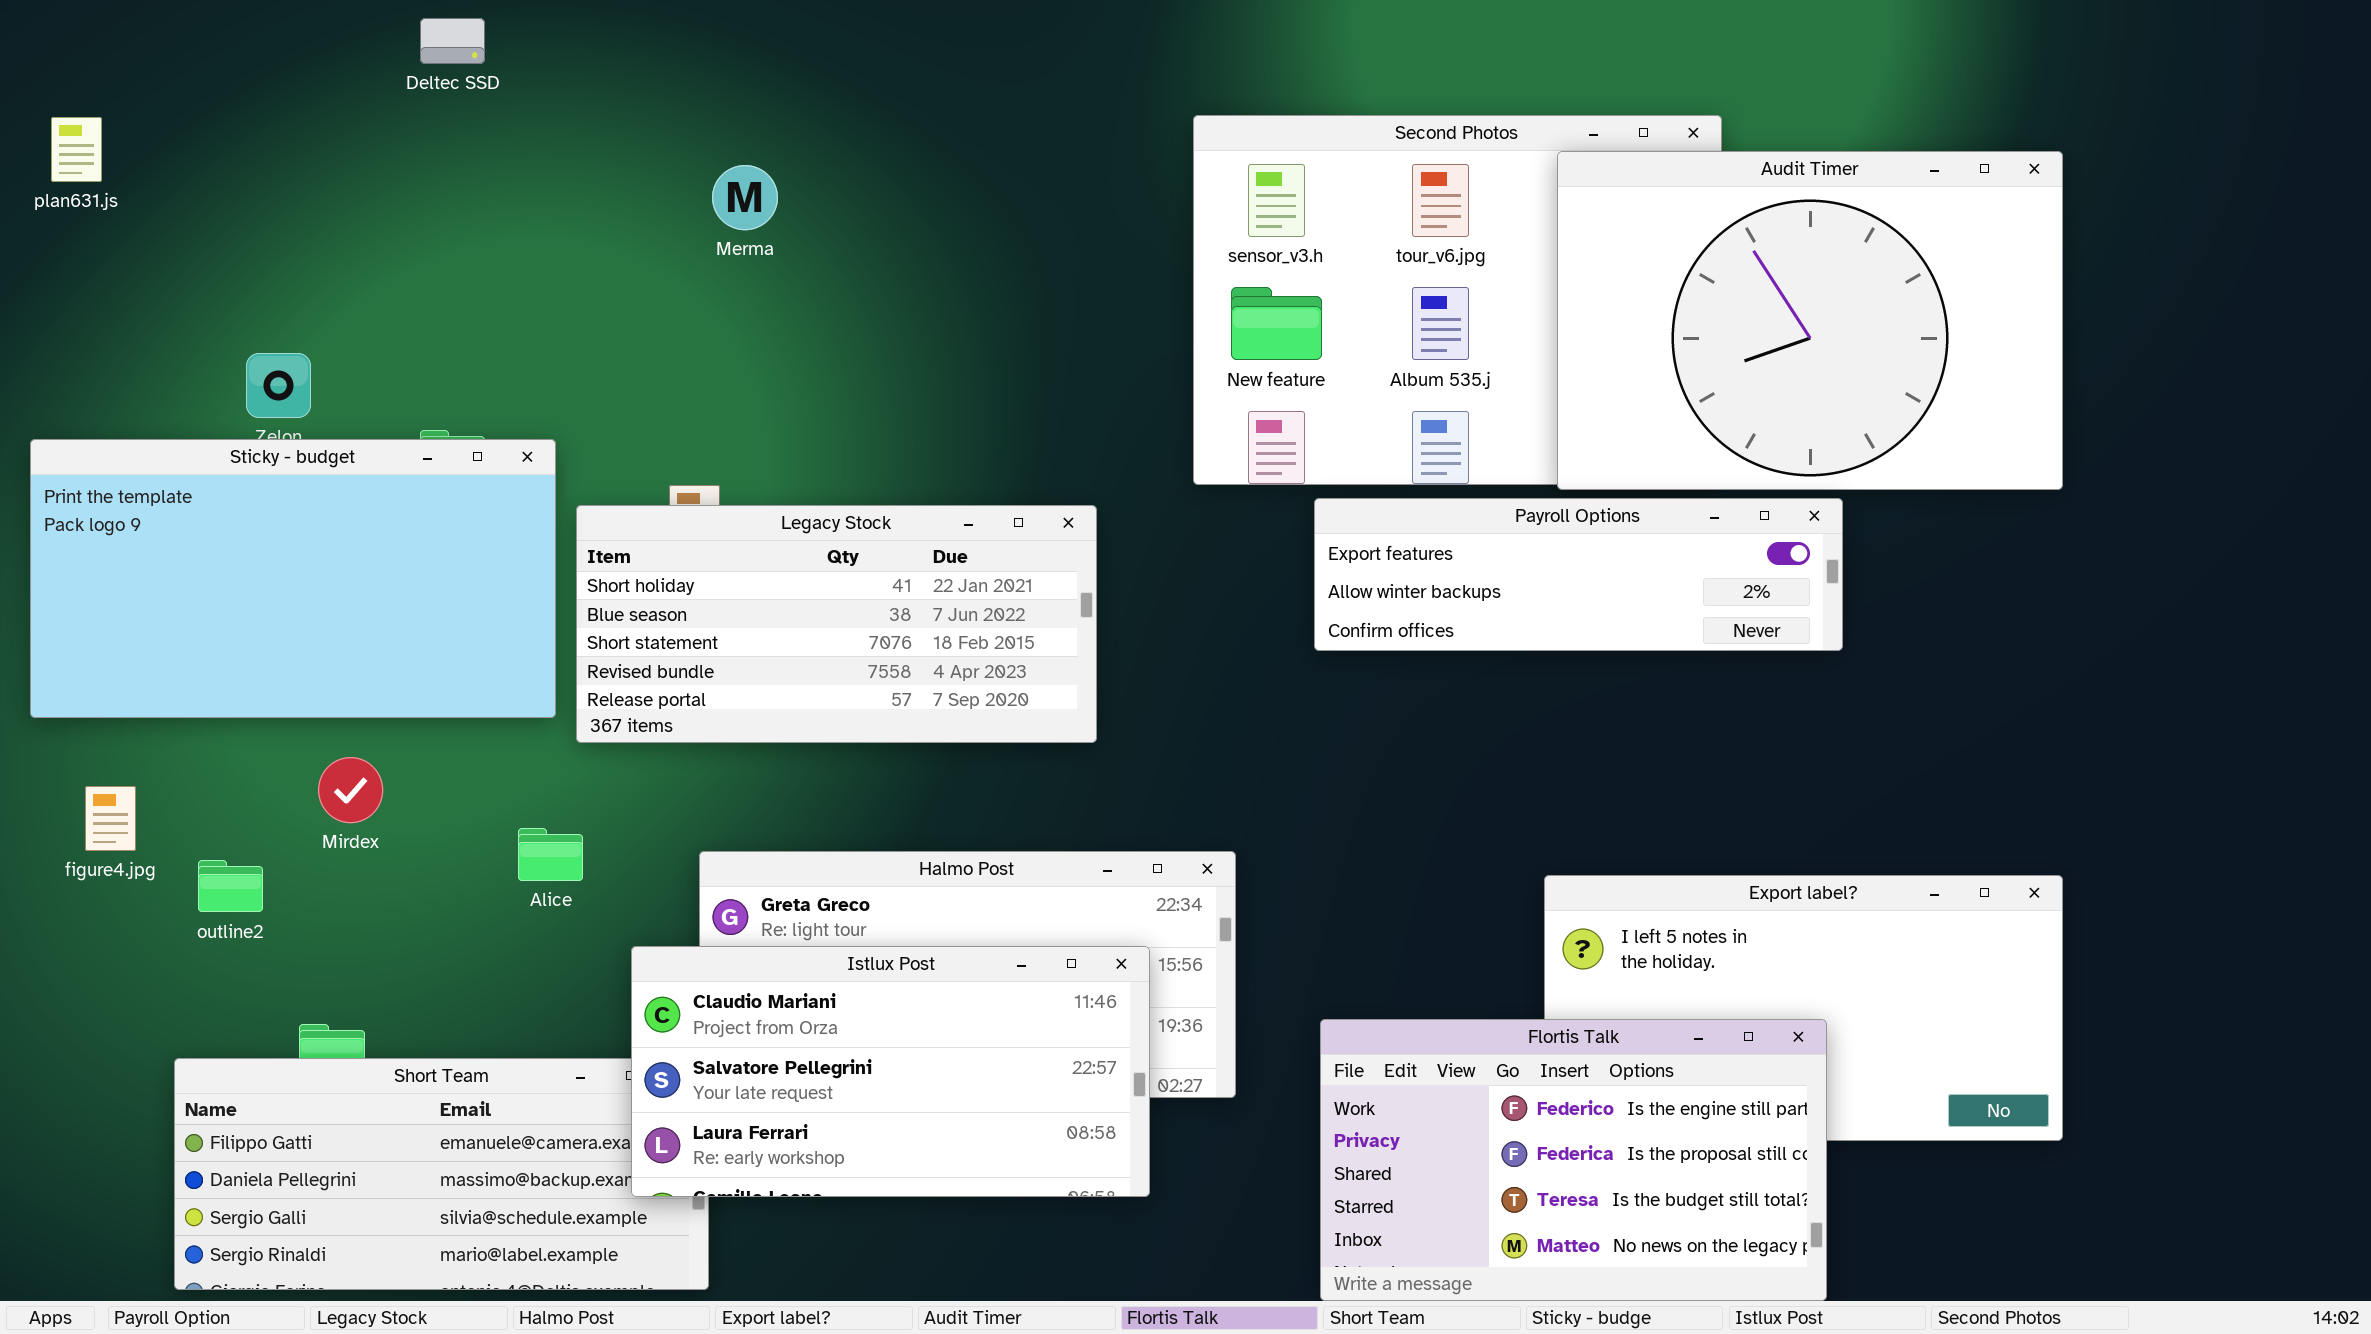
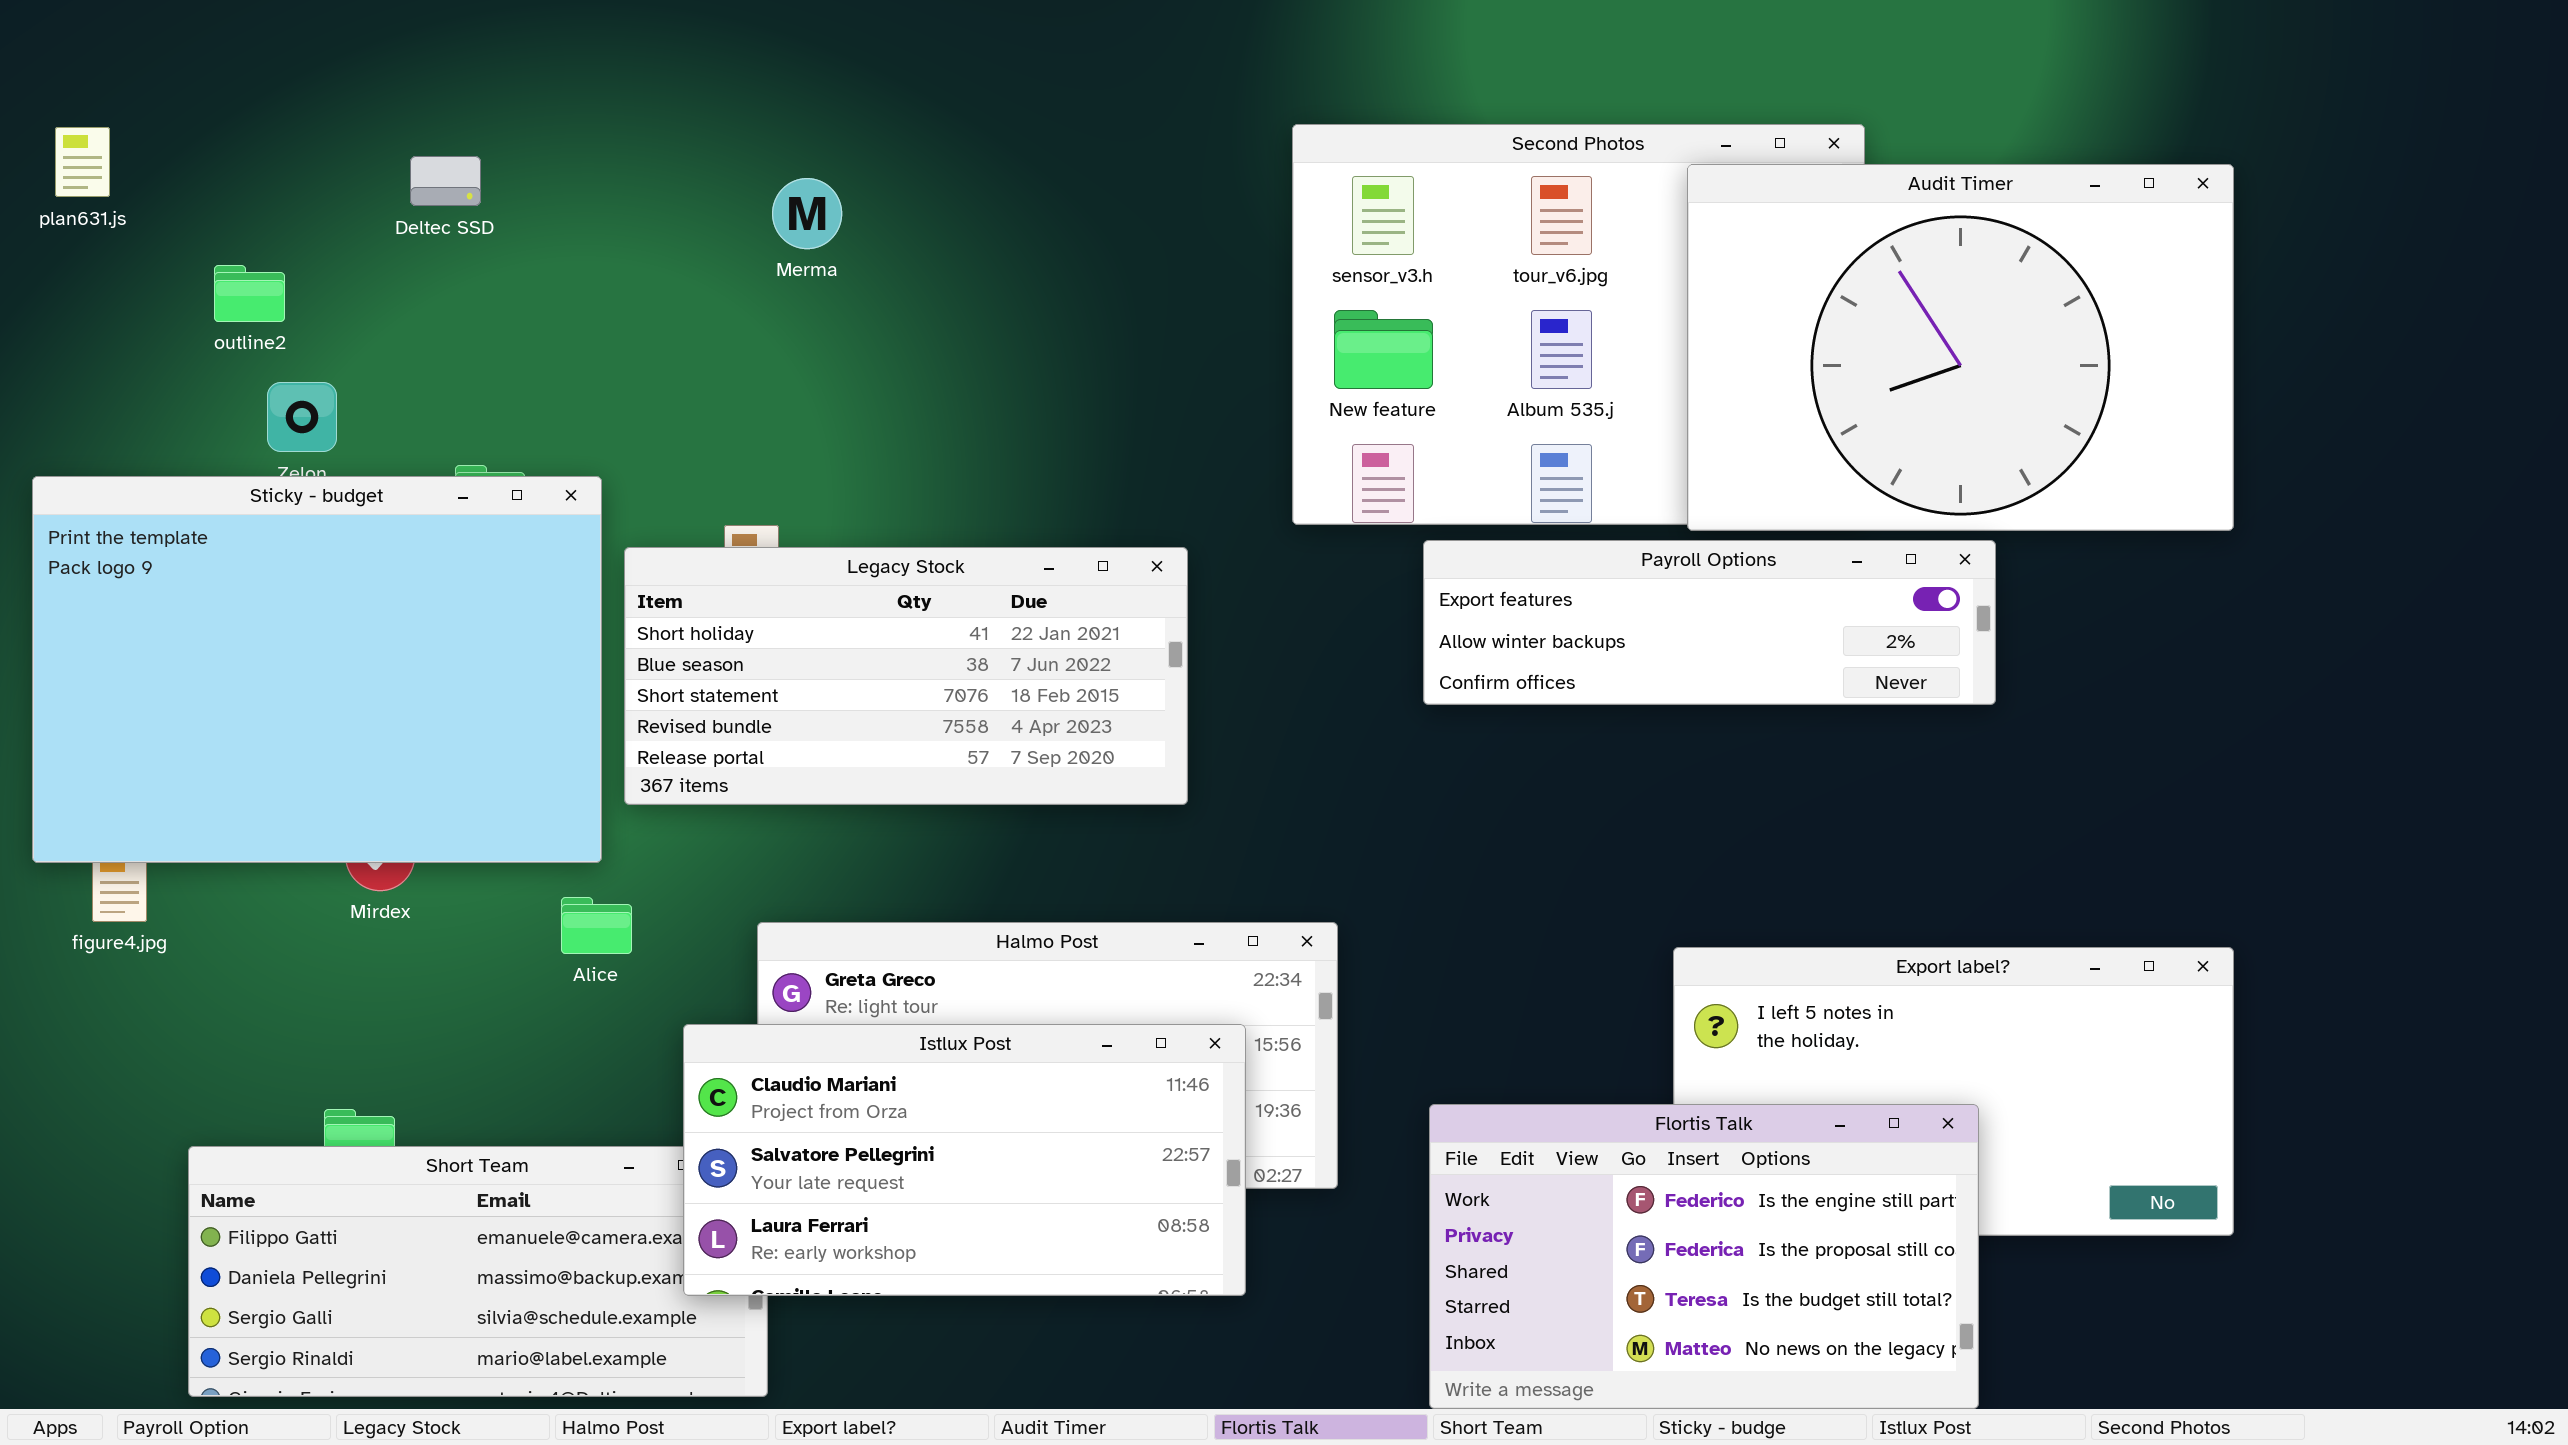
Deltec SSD: [420,18,485,64] -> [410,156,481,206], moved
Sticky - budget: [30,439,556,718] -> [32,476,602,863], resized
outline2: [198,860,263,912] -> [214,265,285,322], moved

